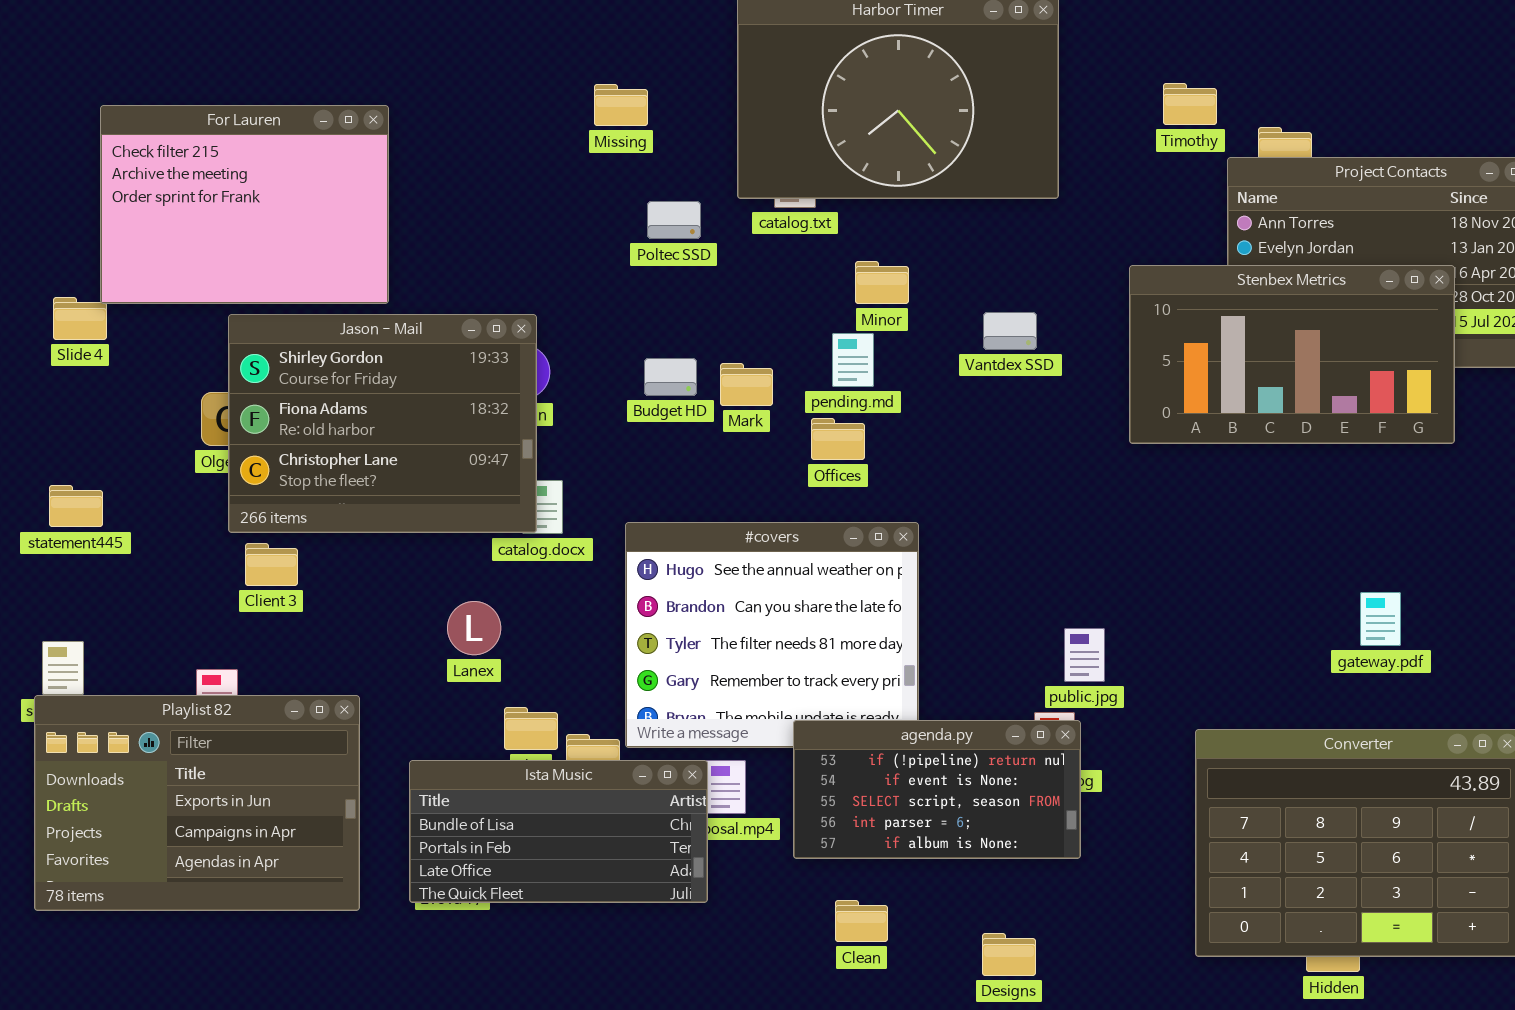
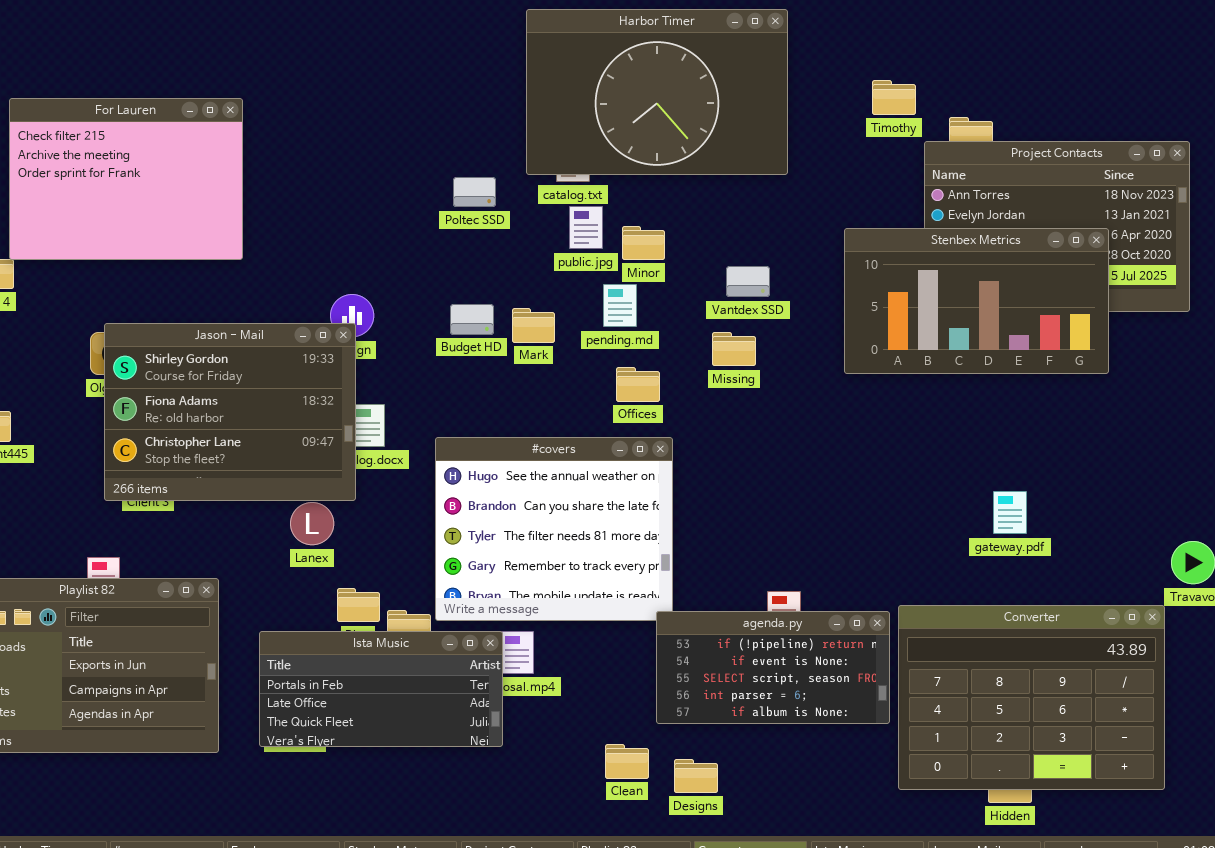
Missing: [594,84,648,126] -> [712,332,756,366], moved
Jason - Mail: [228,314,537,533] -> [104,323,356,501], moved
Offices: [811,418,865,460] -> [616,367,660,402], moved
gateway.pdf: [1360,592,1401,646] -> [993,491,1027,534], moved
public.jpg: [1064,628,1105,682] -> [569,206,603,249], moved
agenda.py: [793,720,1081,859] -> [656,611,890,724], moved
Ista Music: [409,760,708,903] -> [259,631,503,747], scrolled down 1 row
Designs: [982,933,1036,976] -> [674,759,718,793], moved

